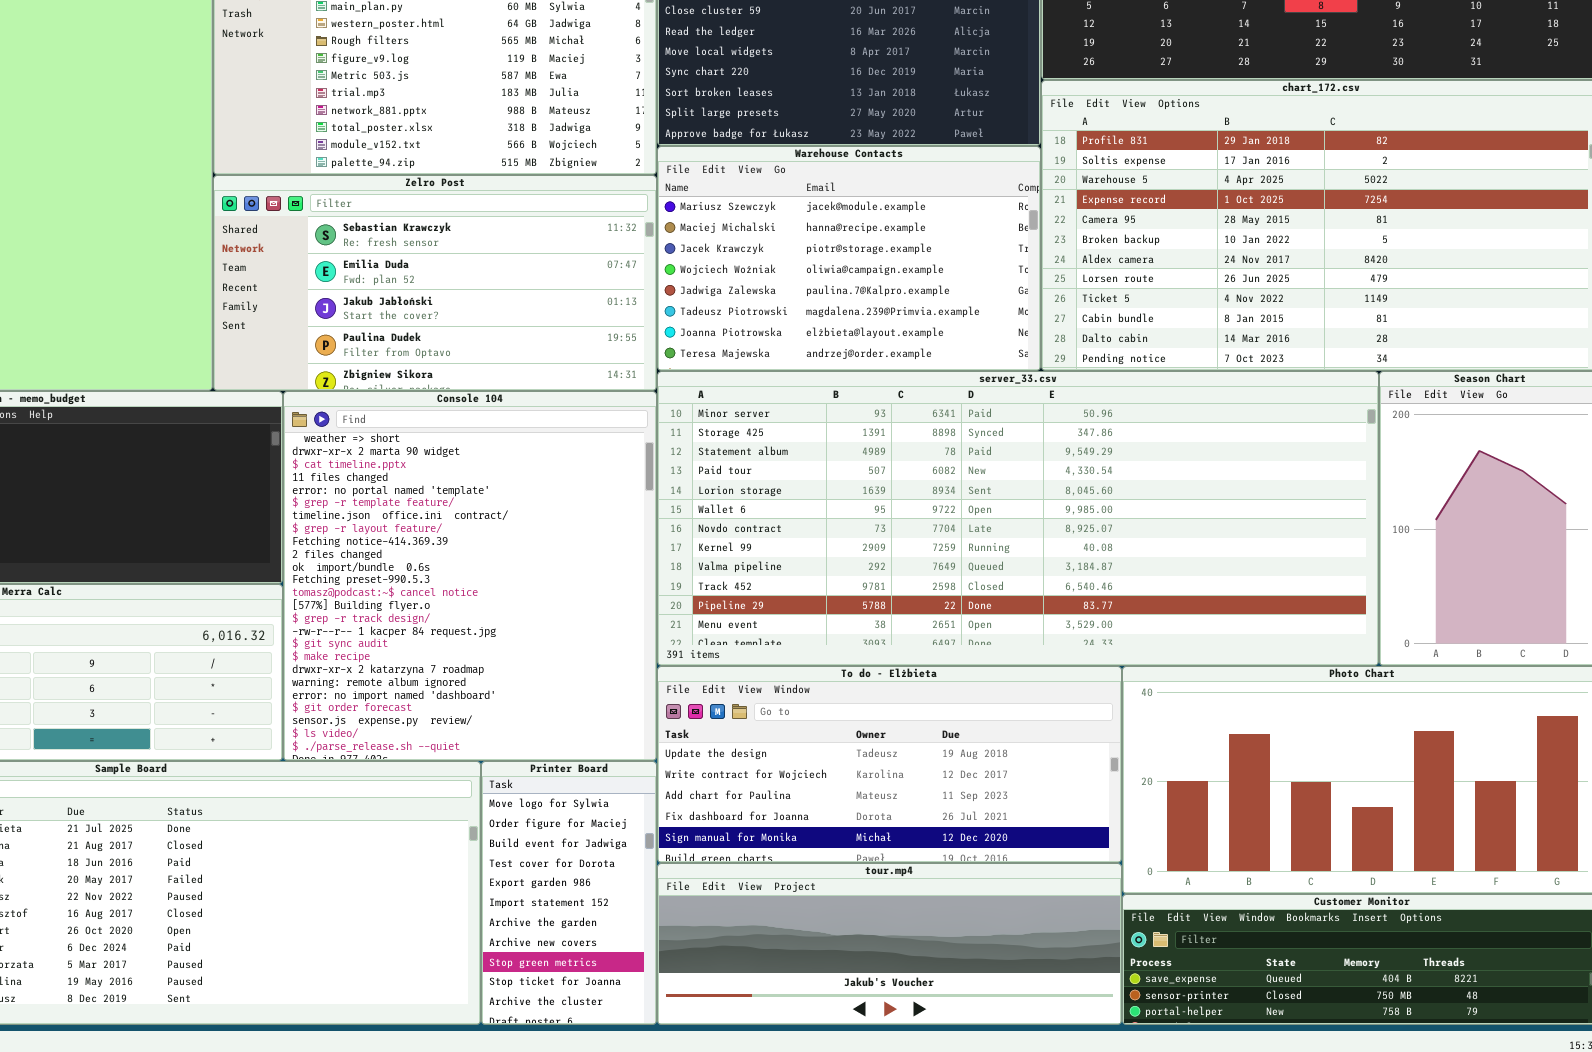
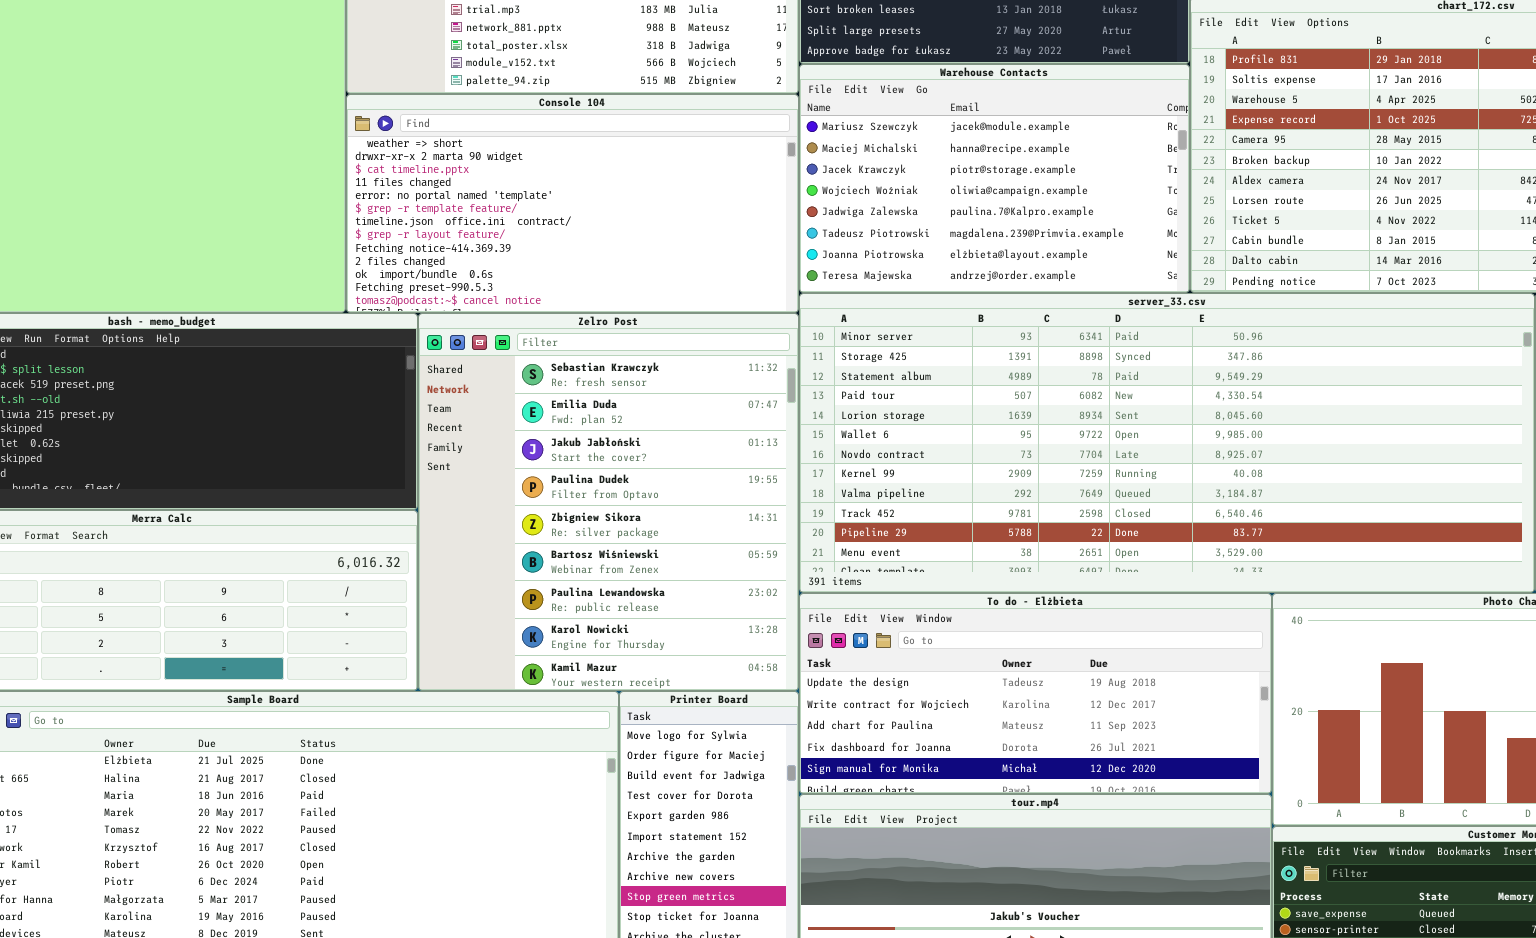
Zelro Post: [213,175,657,391] -> [418,313,799,691], moved, resized
Console 104: [283,391,657,761] -> [346,94,799,313], moved, resized

